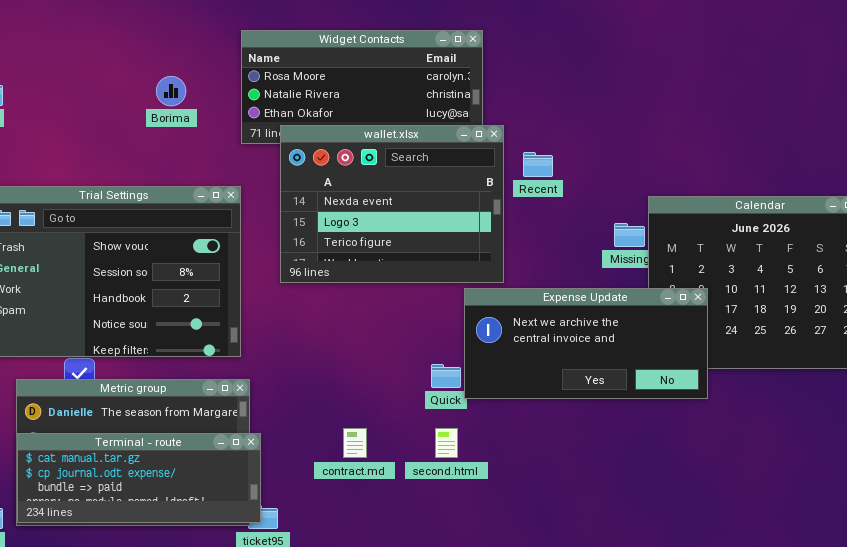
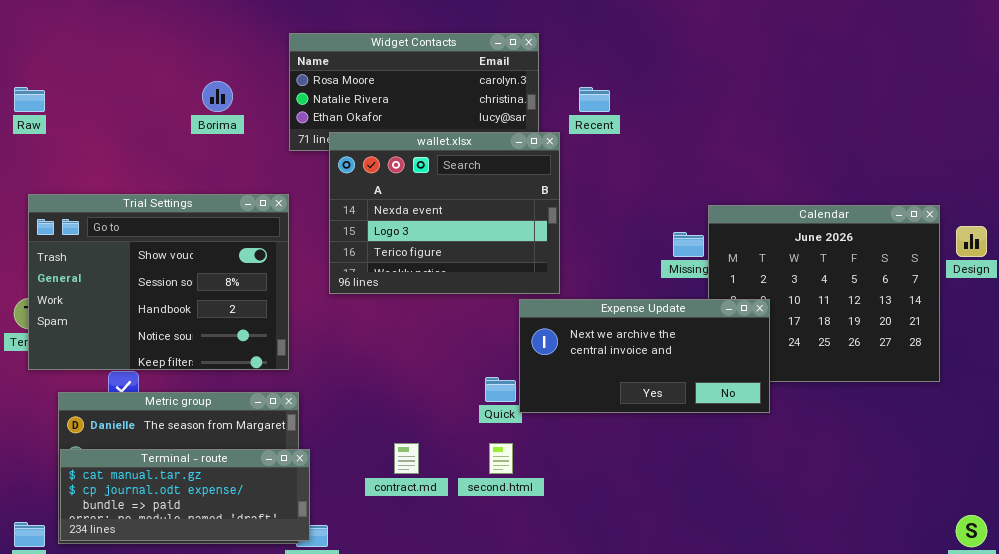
Recent: [523,152,553,177] -> [579,87,610,112], moved

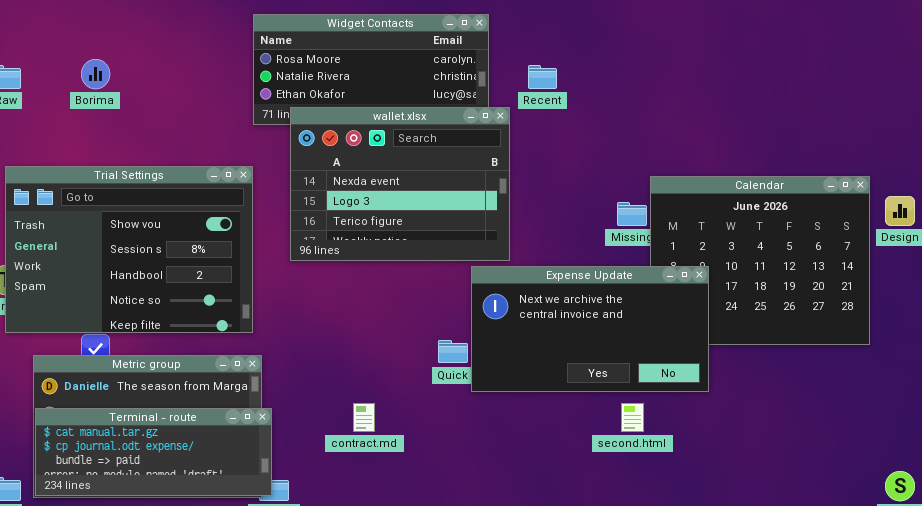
Borima: [202,81,233,112] -> [81,59,110,89], moved
Expense Update: [519,299,770,413] -> [471,266,709,392], resized
second.html: [489,443,513,474] -> [621,403,644,432], moved

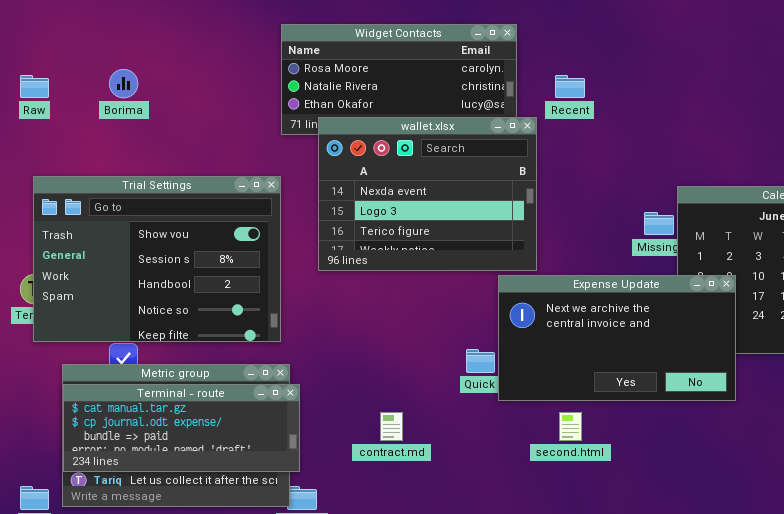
second.html: [621,403,644,432] -> [559,412,582,441], moved
Terminal - route: [35,408,272,496] -> [63,384,300,472], moved

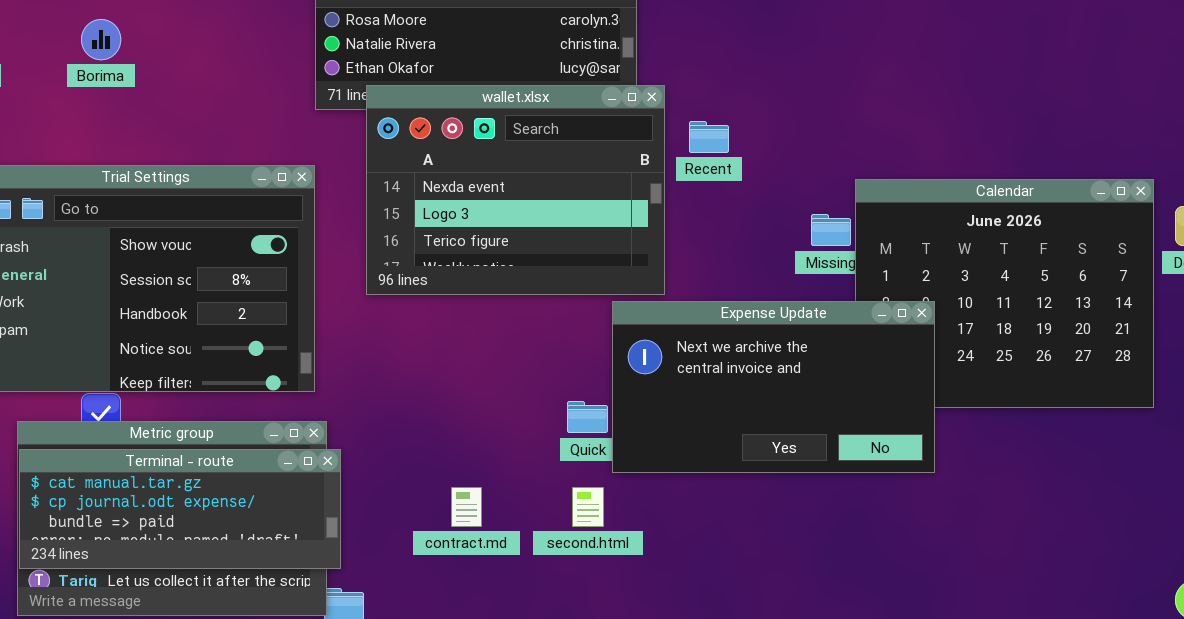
Recent: [555,75,585,98] -> [689,121,729,153], moved
second.html: [559,412,582,441] -> [572,487,604,527], moved

